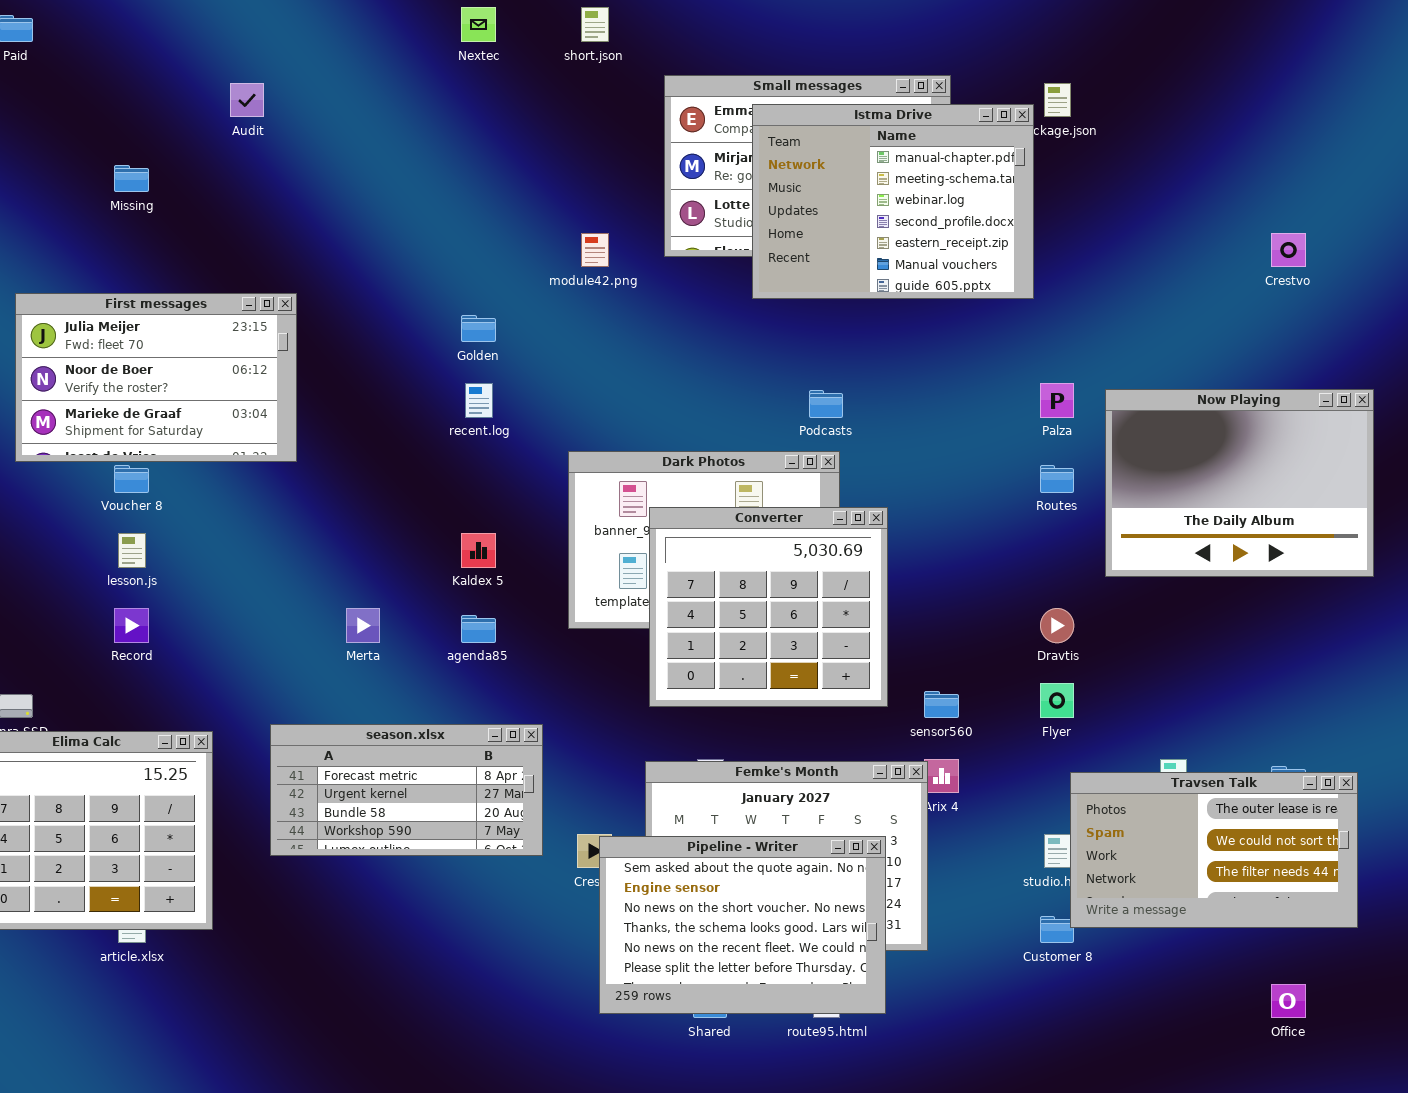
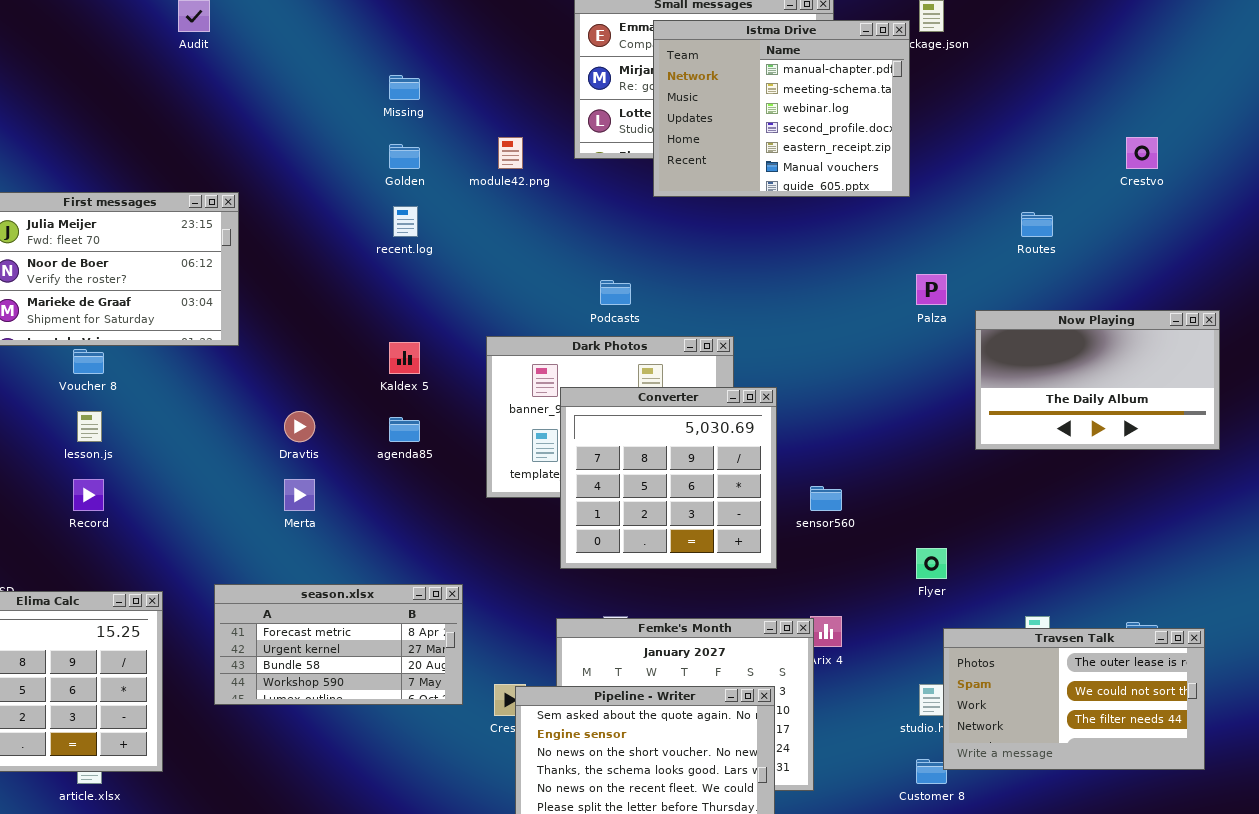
Missing: [114,165,149,192] -> [389,75,420,100], moved
Golden: [461,315,496,342] -> [389,144,420,169], moved
recent.log: [465,383,493,418] -> [393,206,418,237], moved
Now Playing: [1105,389,1374,577] -> [975,310,1220,450], resized
Podcasts: [809,390,843,418] -> [600,280,631,305], moved
Routes: [1040,465,1074,493] -> [1021,212,1053,237], moved
Kaldex 5: [461,533,496,568] -> [389,342,420,374], moved
Dravtis: [1040,608,1074,643] -> [284,411,315,442], moved
agenda85: [461,615,496,643] -> [389,417,420,442], moved
sensor560: [924,691,959,718] -> [810,486,842,511], moved

